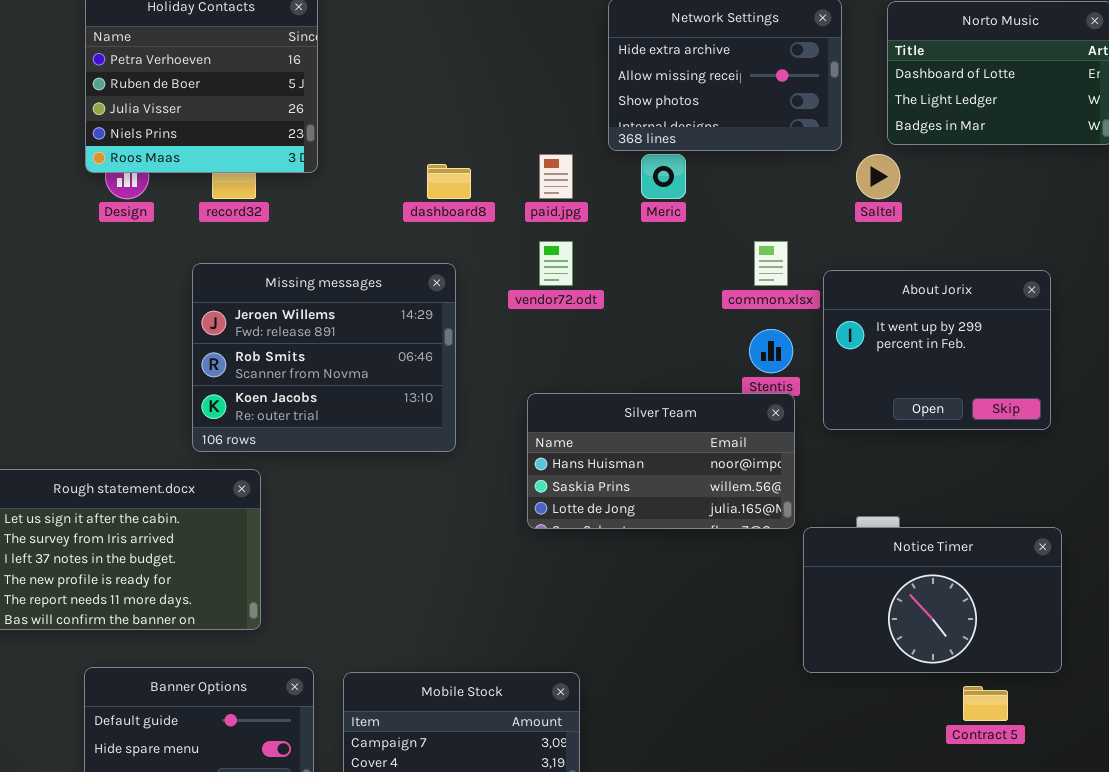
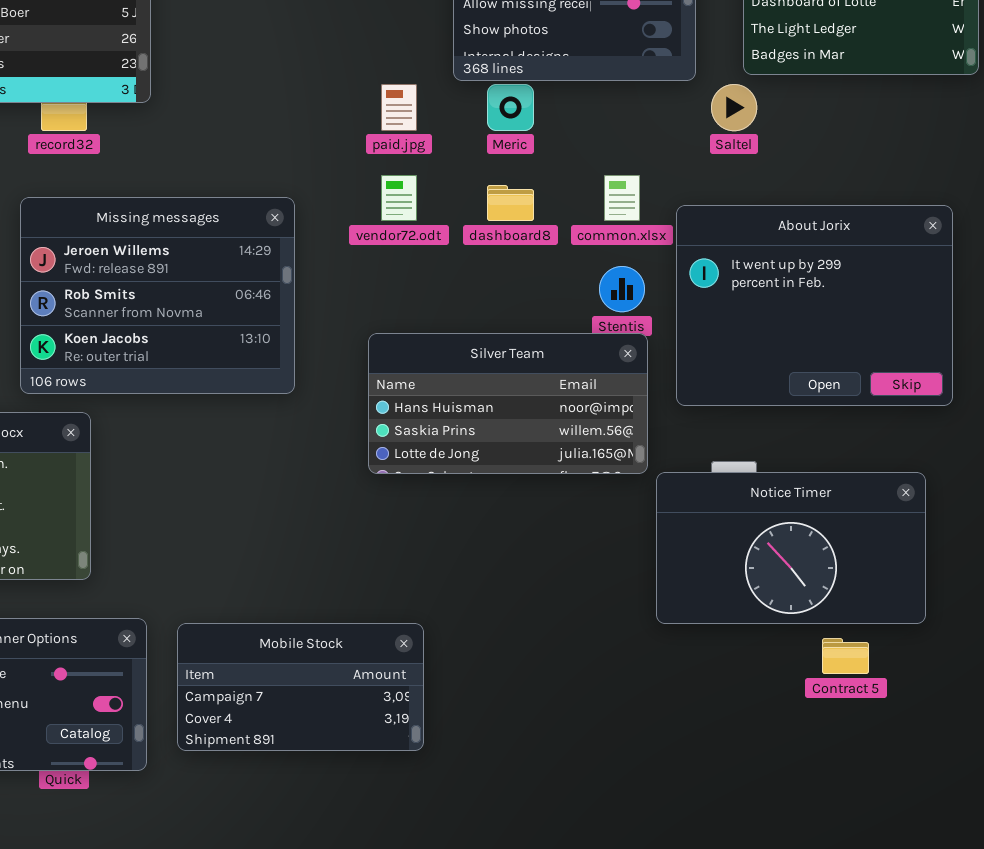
dashboard8: [427,164,471,199] -> [487,185,534,221], moved
About Jorix: [823,270,1051,430] -> [676,205,953,406], resized

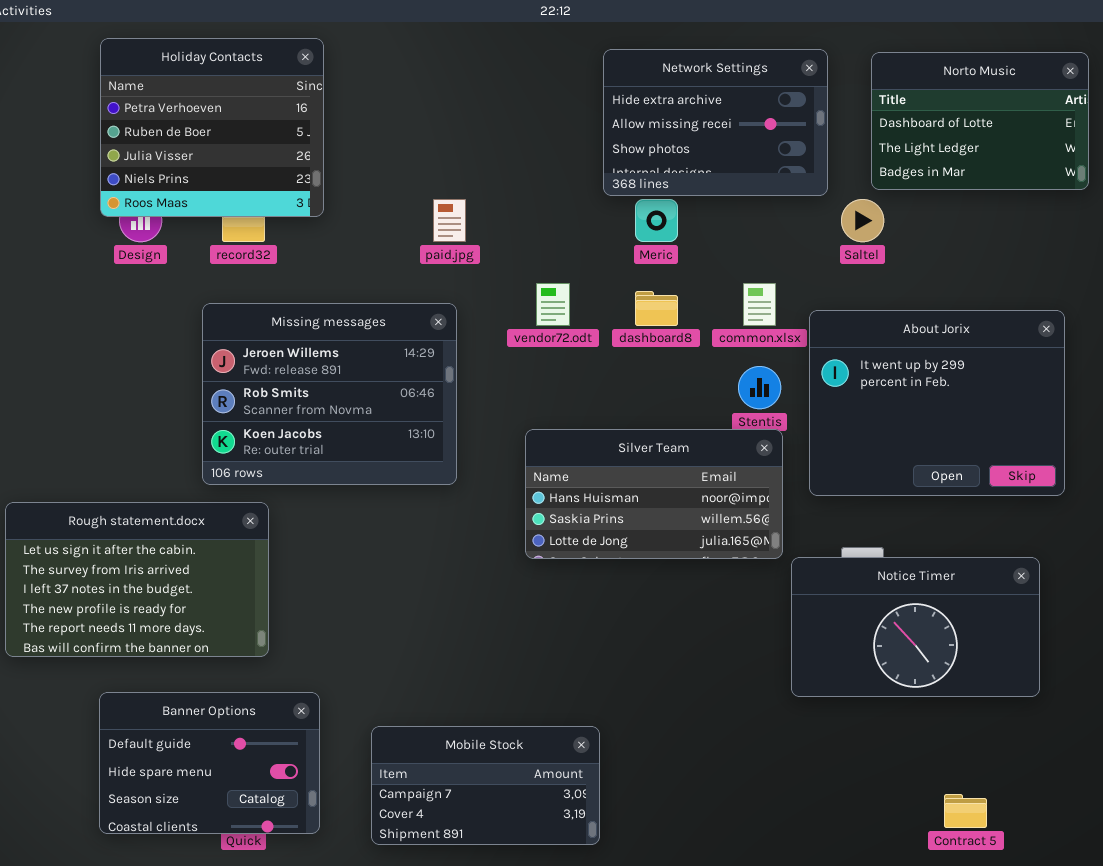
paid.jpg: [381,84,417,131] -> [433,199,466,242], moved
Mobile Stock: [177,623,424,751] -> [371,726,600,845], moved
Contract 5: [822,638,869,674] -> [944,794,987,828], moved

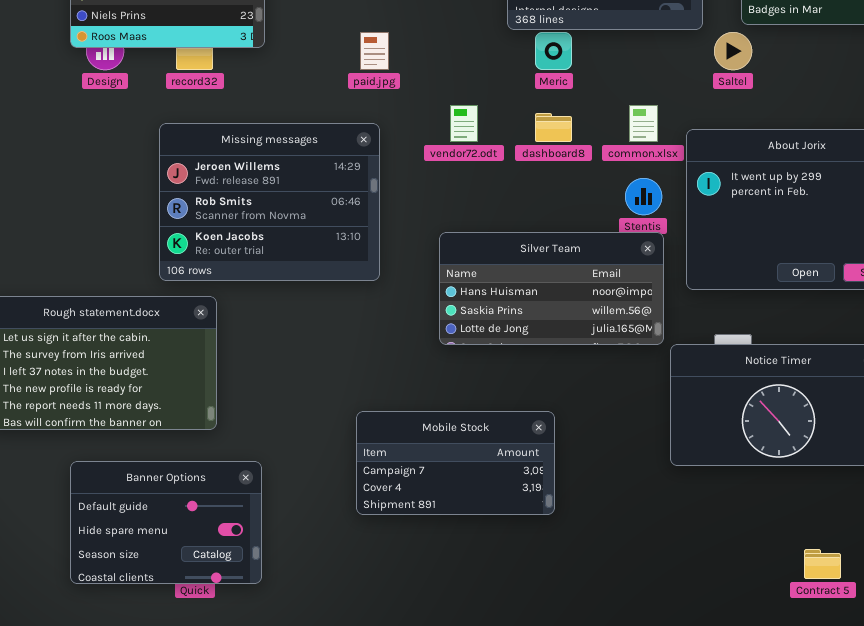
Mobile Stock: [371,726,600,845] -> [356,411,555,515], moved

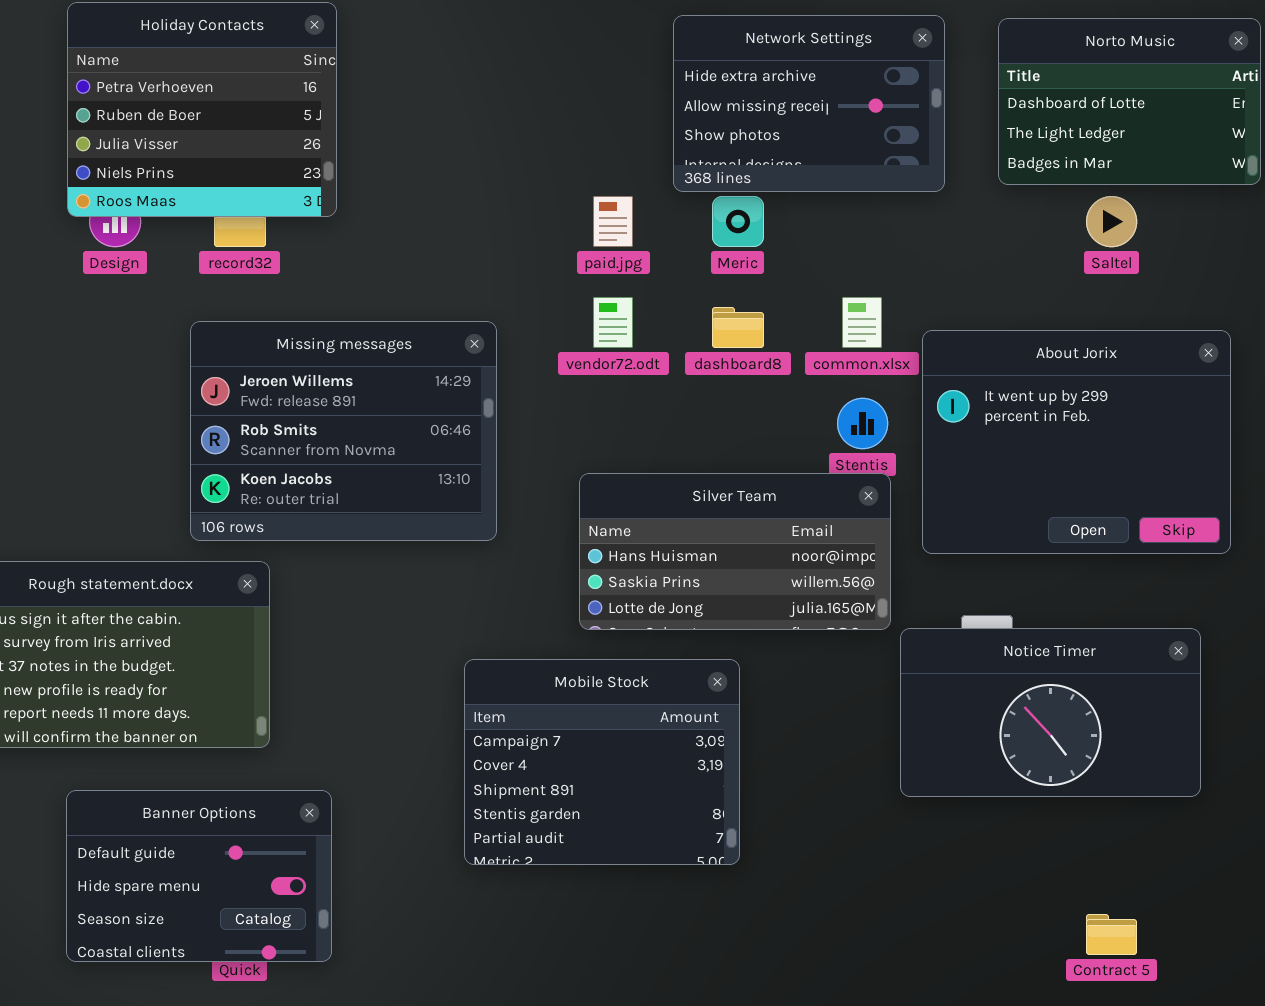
paid.jpg: [360,32,389,70] -> [593,196,633,247], moved
Saltel: [714,32,752,70] -> [1086,196,1137,247], moved
Mobile Stock: [356,411,555,515] -> [464,659,740,865], resized

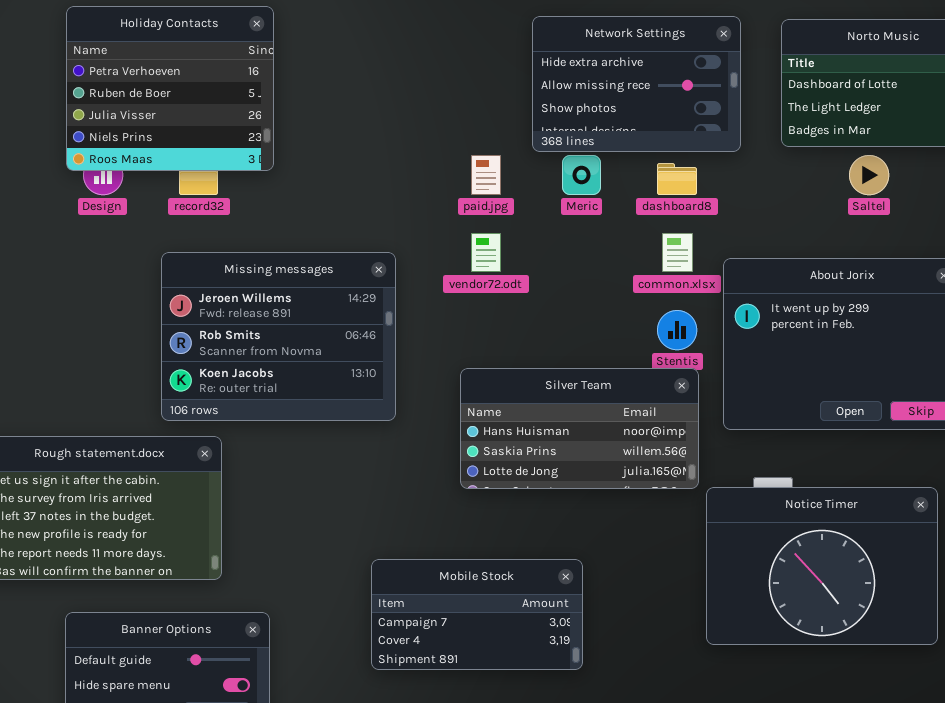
dashboard8: [712,307,764,348] -> [657,163,697,195], moved
Notice Timer: [900,628,1201,797] -> [706,487,938,645], resized
Mobile Stock: [464,659,740,865] -> [371,559,583,670], resized

